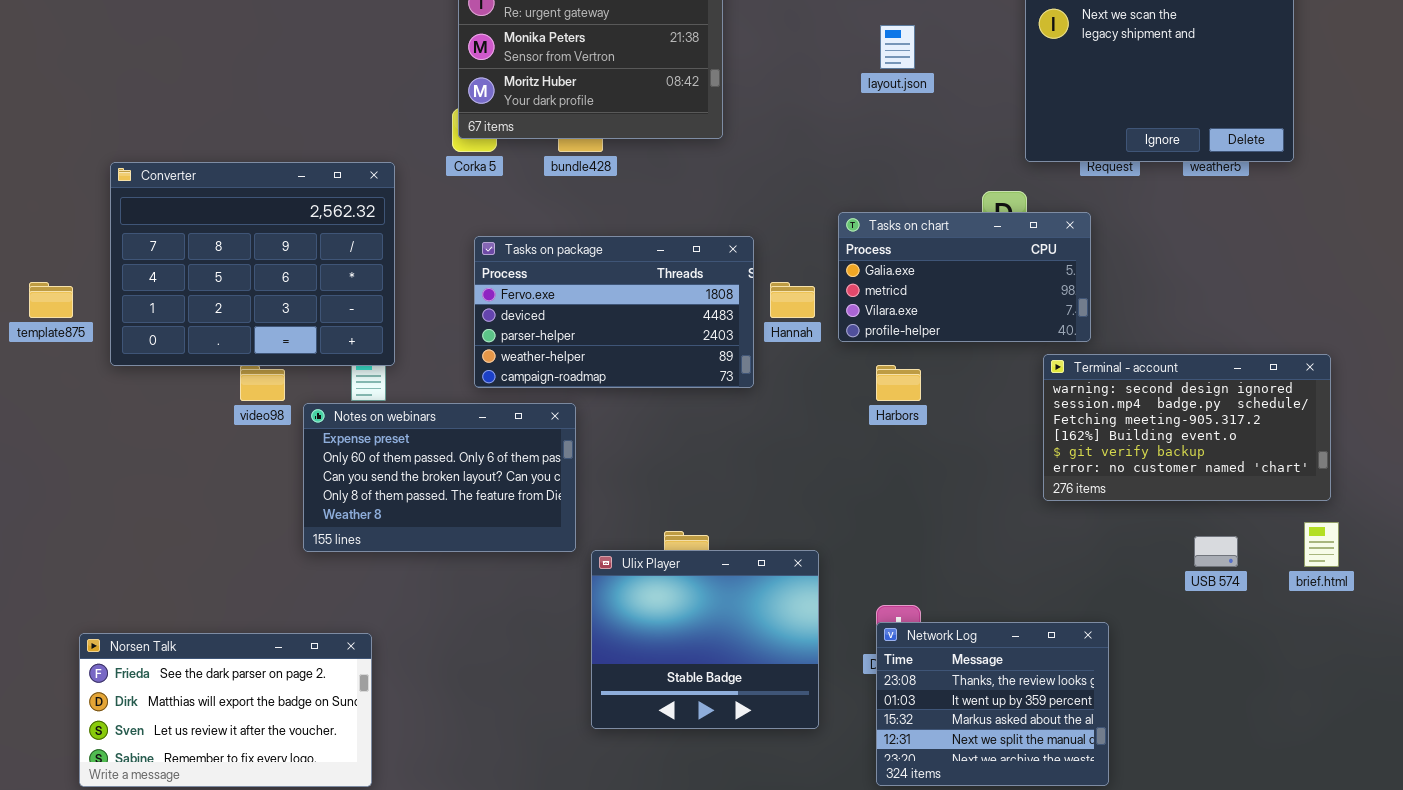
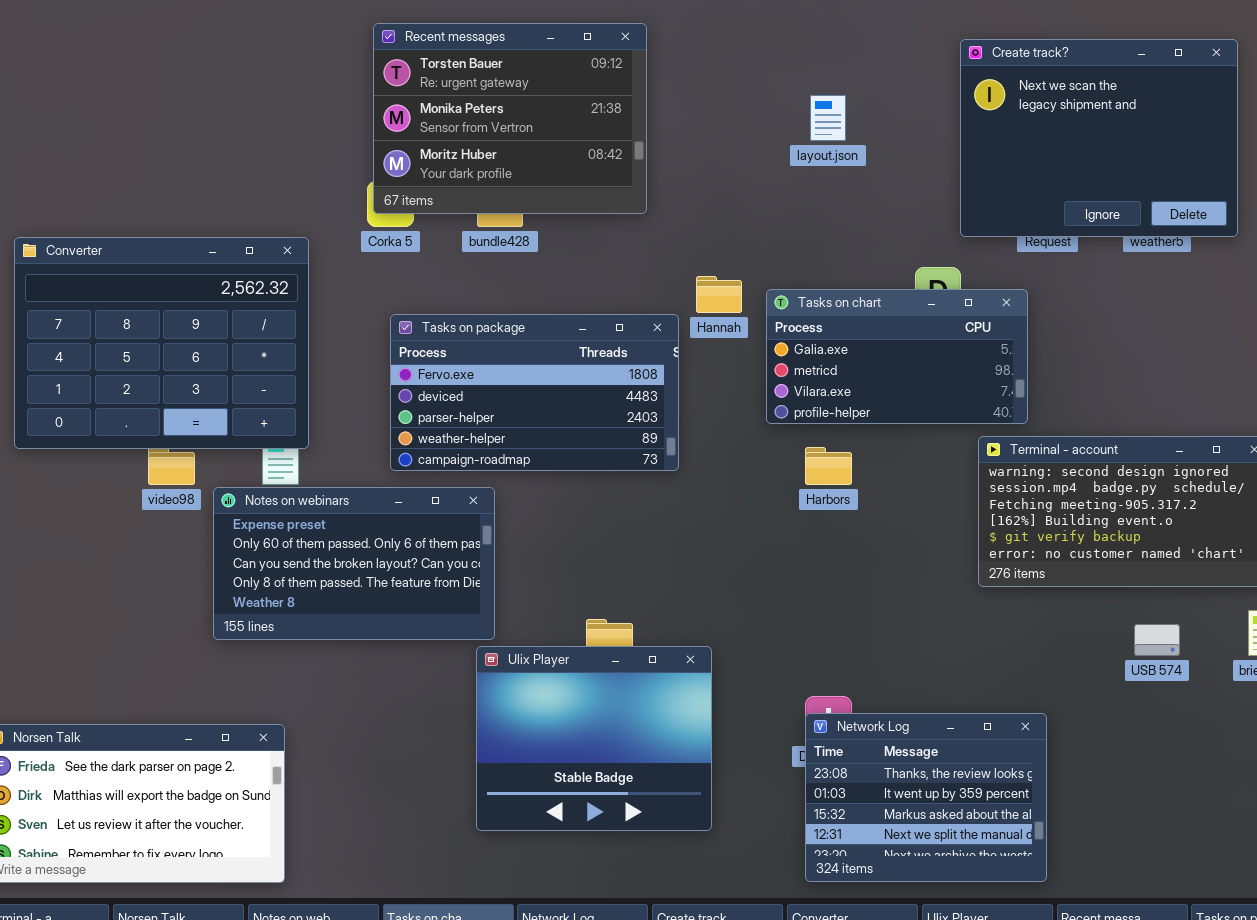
Hannah: [770,282,815,318] -> [696,276,742,313], moved
Ulix Player: [591,550,819,729] -> [476,646,712,831], moved

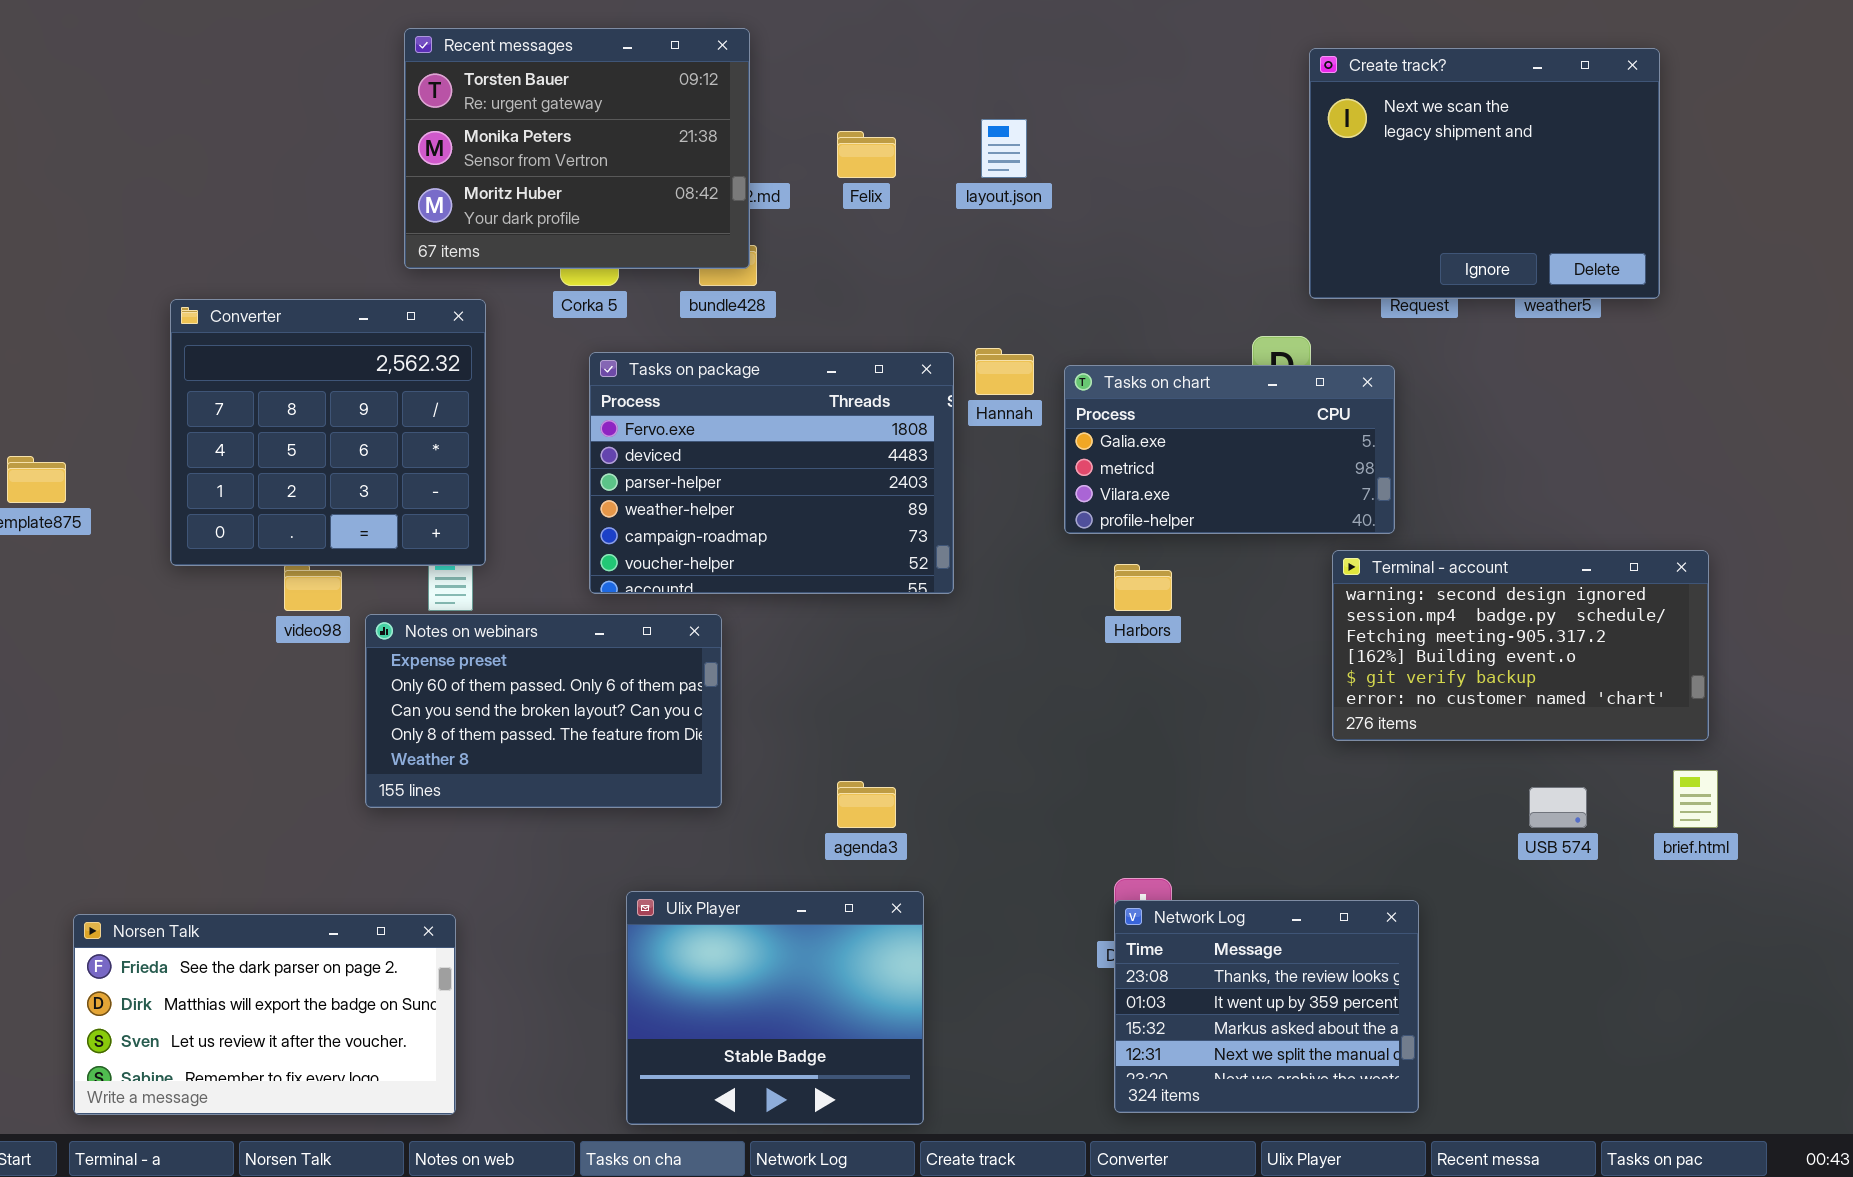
Recent messages: [373,23,647,214] -> [404,28,750,269], moved
layout.json: [810,95,846,141] -> [981,119,1027,178], moved
Converter: [14,237,309,449] -> [170,299,486,566], resized
Tasks on package: [390,314,679,471] -> [589,352,954,594], resized
Ulix Player: [476,646,712,831] -> [626,891,924,1125], moved

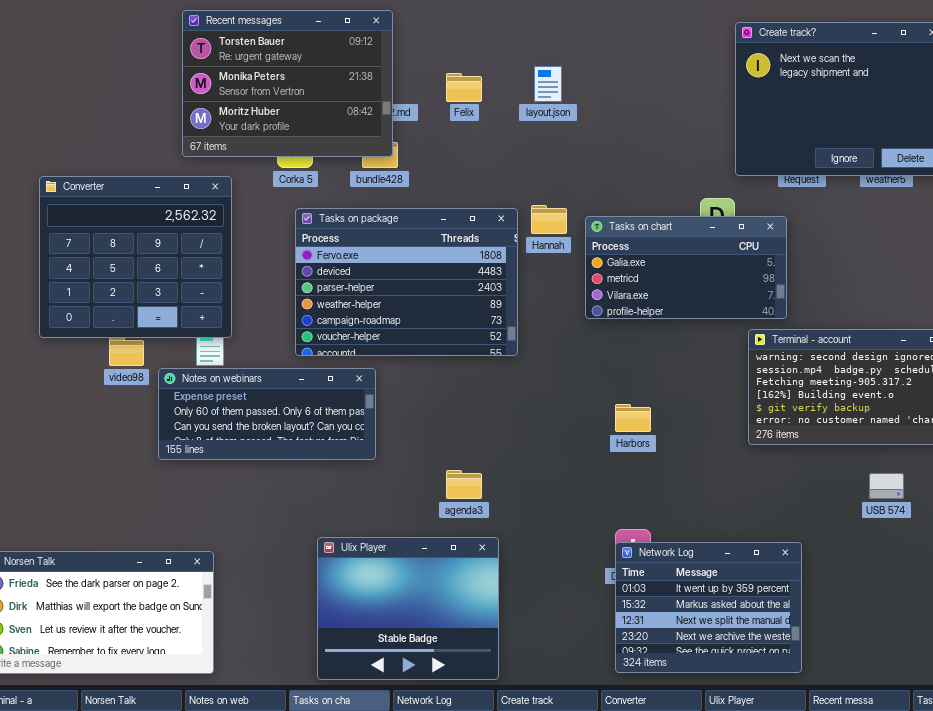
Harbors: [1114,564,1172,611] -> [615,404,651,432], moved
Notes on webinars: [365,614,722,808] -> [158,368,376,460], resized
Network Log: [1114,900,1419,1113] -> [615,542,802,673], scrolled down 1 row

